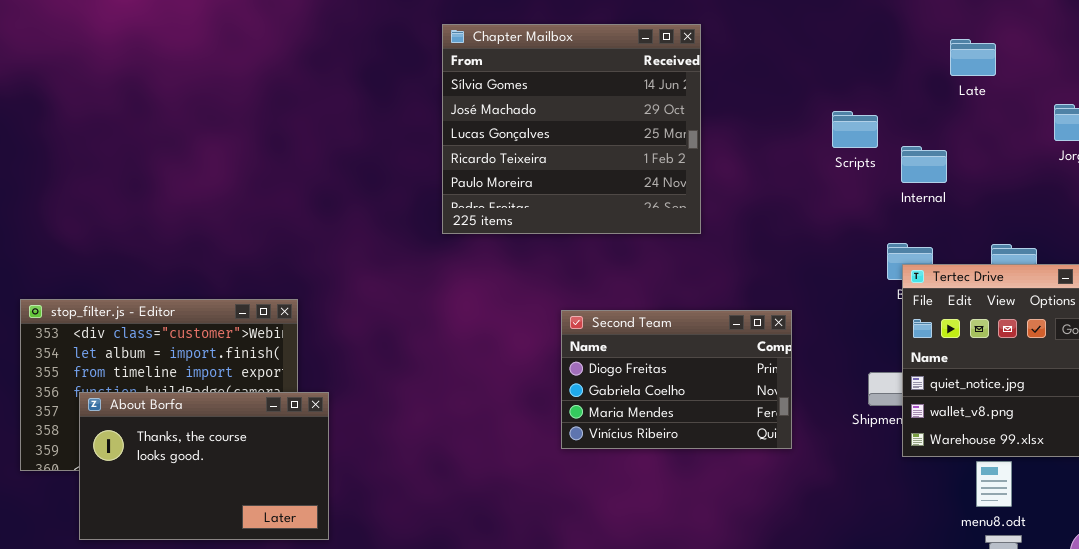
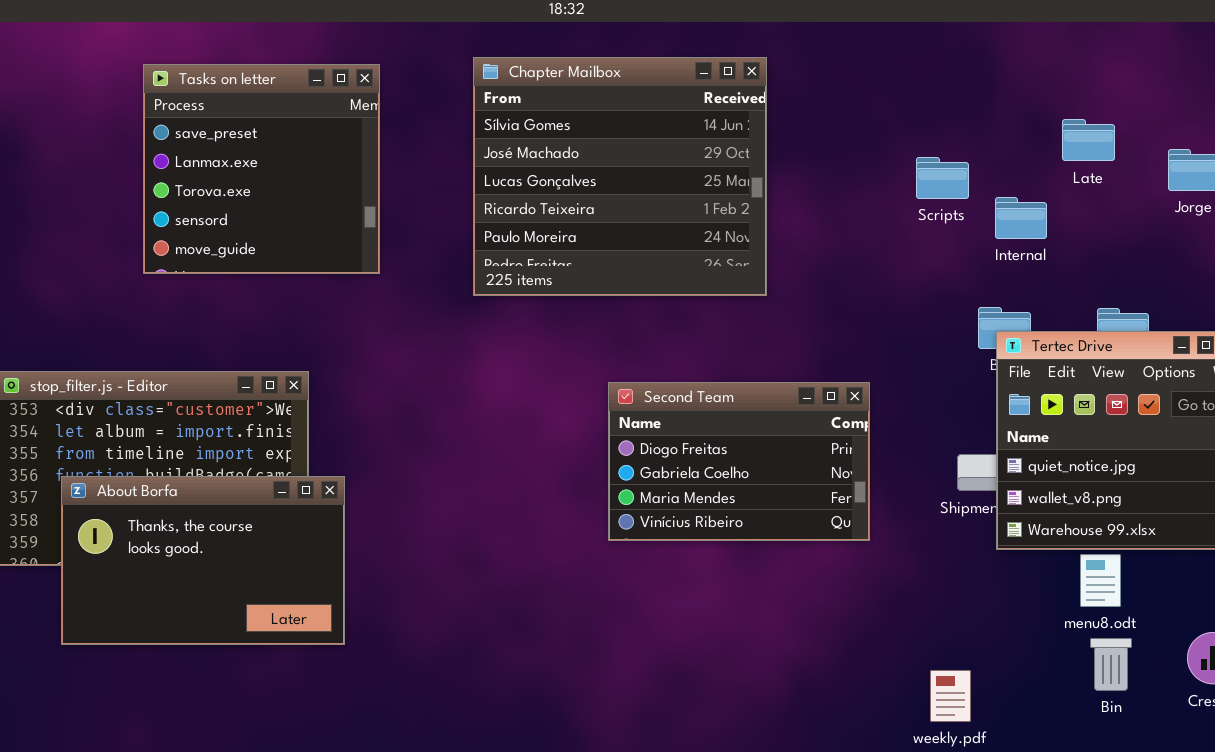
Tasks on letter: none -> [143,64,380,274], opened
Late: [950,39,996,76] -> [1062,119,1115,161], moved

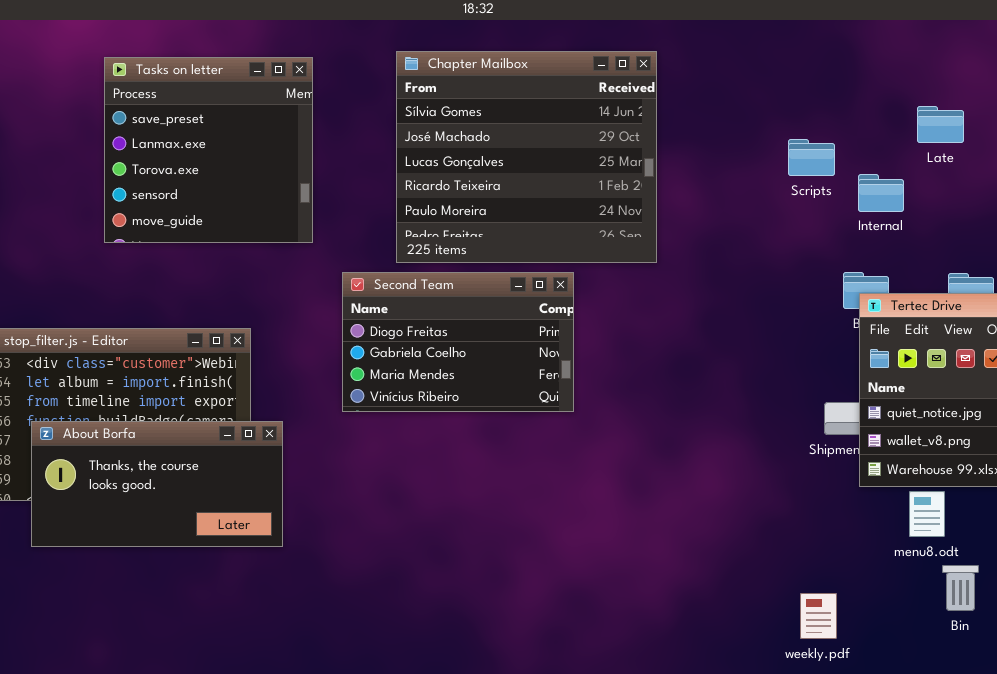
Second Team: [608,382,870,541] -> [342,272,574,412], moved
About Borfa: [61,476,345,645] -> [31,421,283,547], resized
menu8.odt: [1080,554,1121,607] -> [909,491,945,537], moved

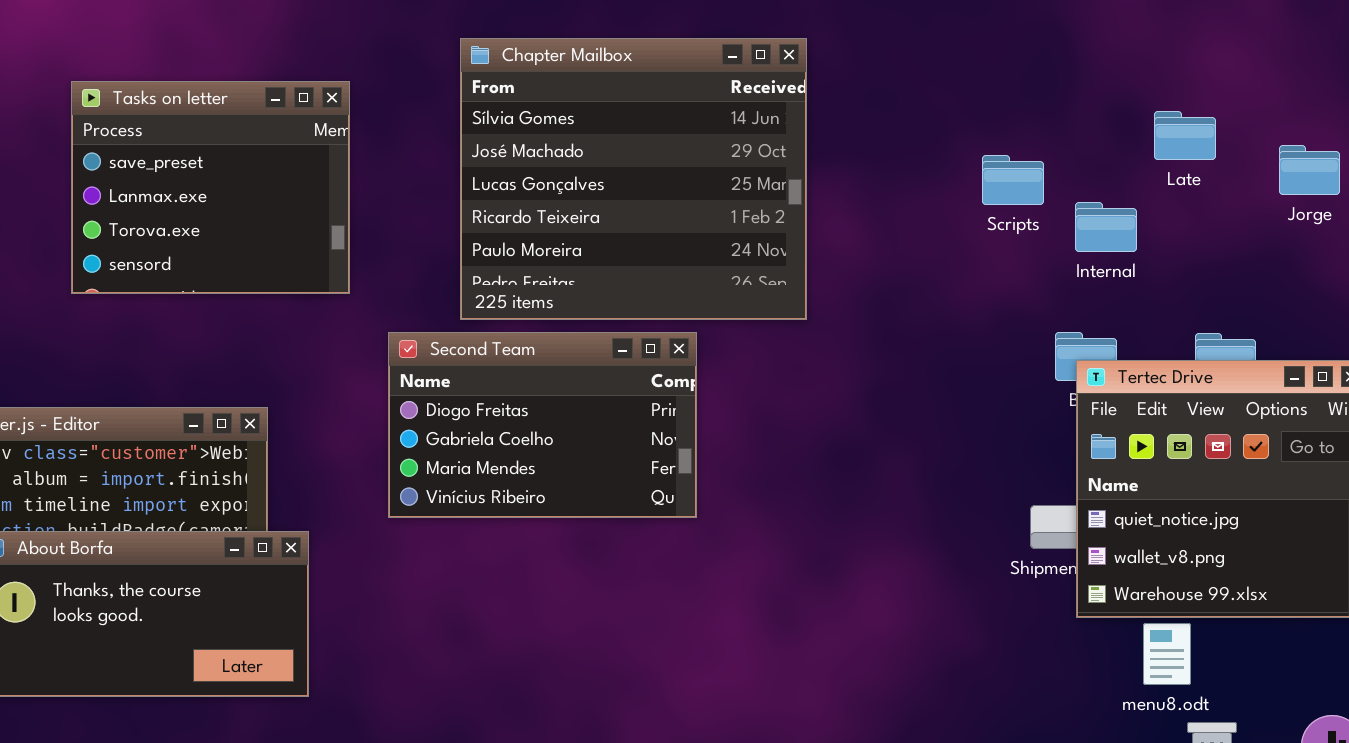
Tasks on letter: [104,57,313,243] -> [71,81,350,294], resized

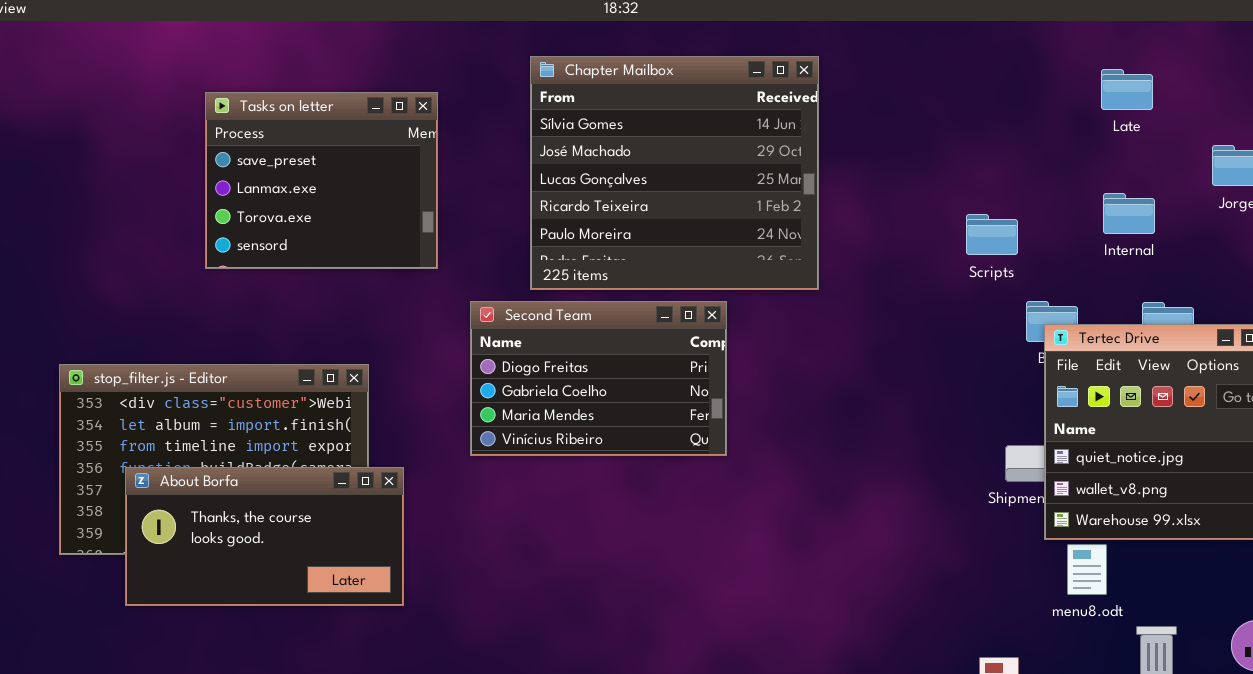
Late: [1154,111,1216,160] -> [1101,69,1153,110], moved
Scripts: [982,155,1044,205] -> [966,214,1018,255], moved
Internal: [1075,202,1137,252] -> [1103,193,1155,234], moved
menu8.odt: [1143,623,1191,685] -> [1067,544,1107,595], moved

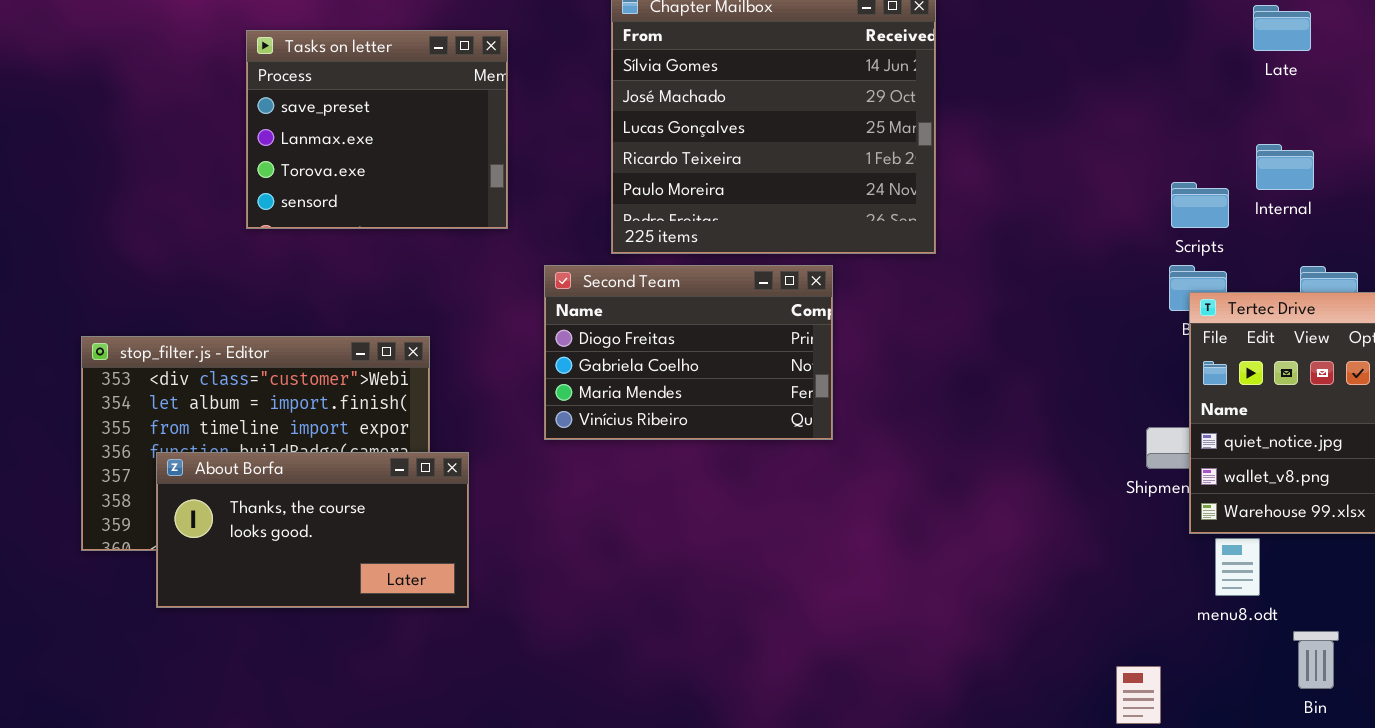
Scripts: [966,214,1018,255] -> [1171,182,1229,228], moved

